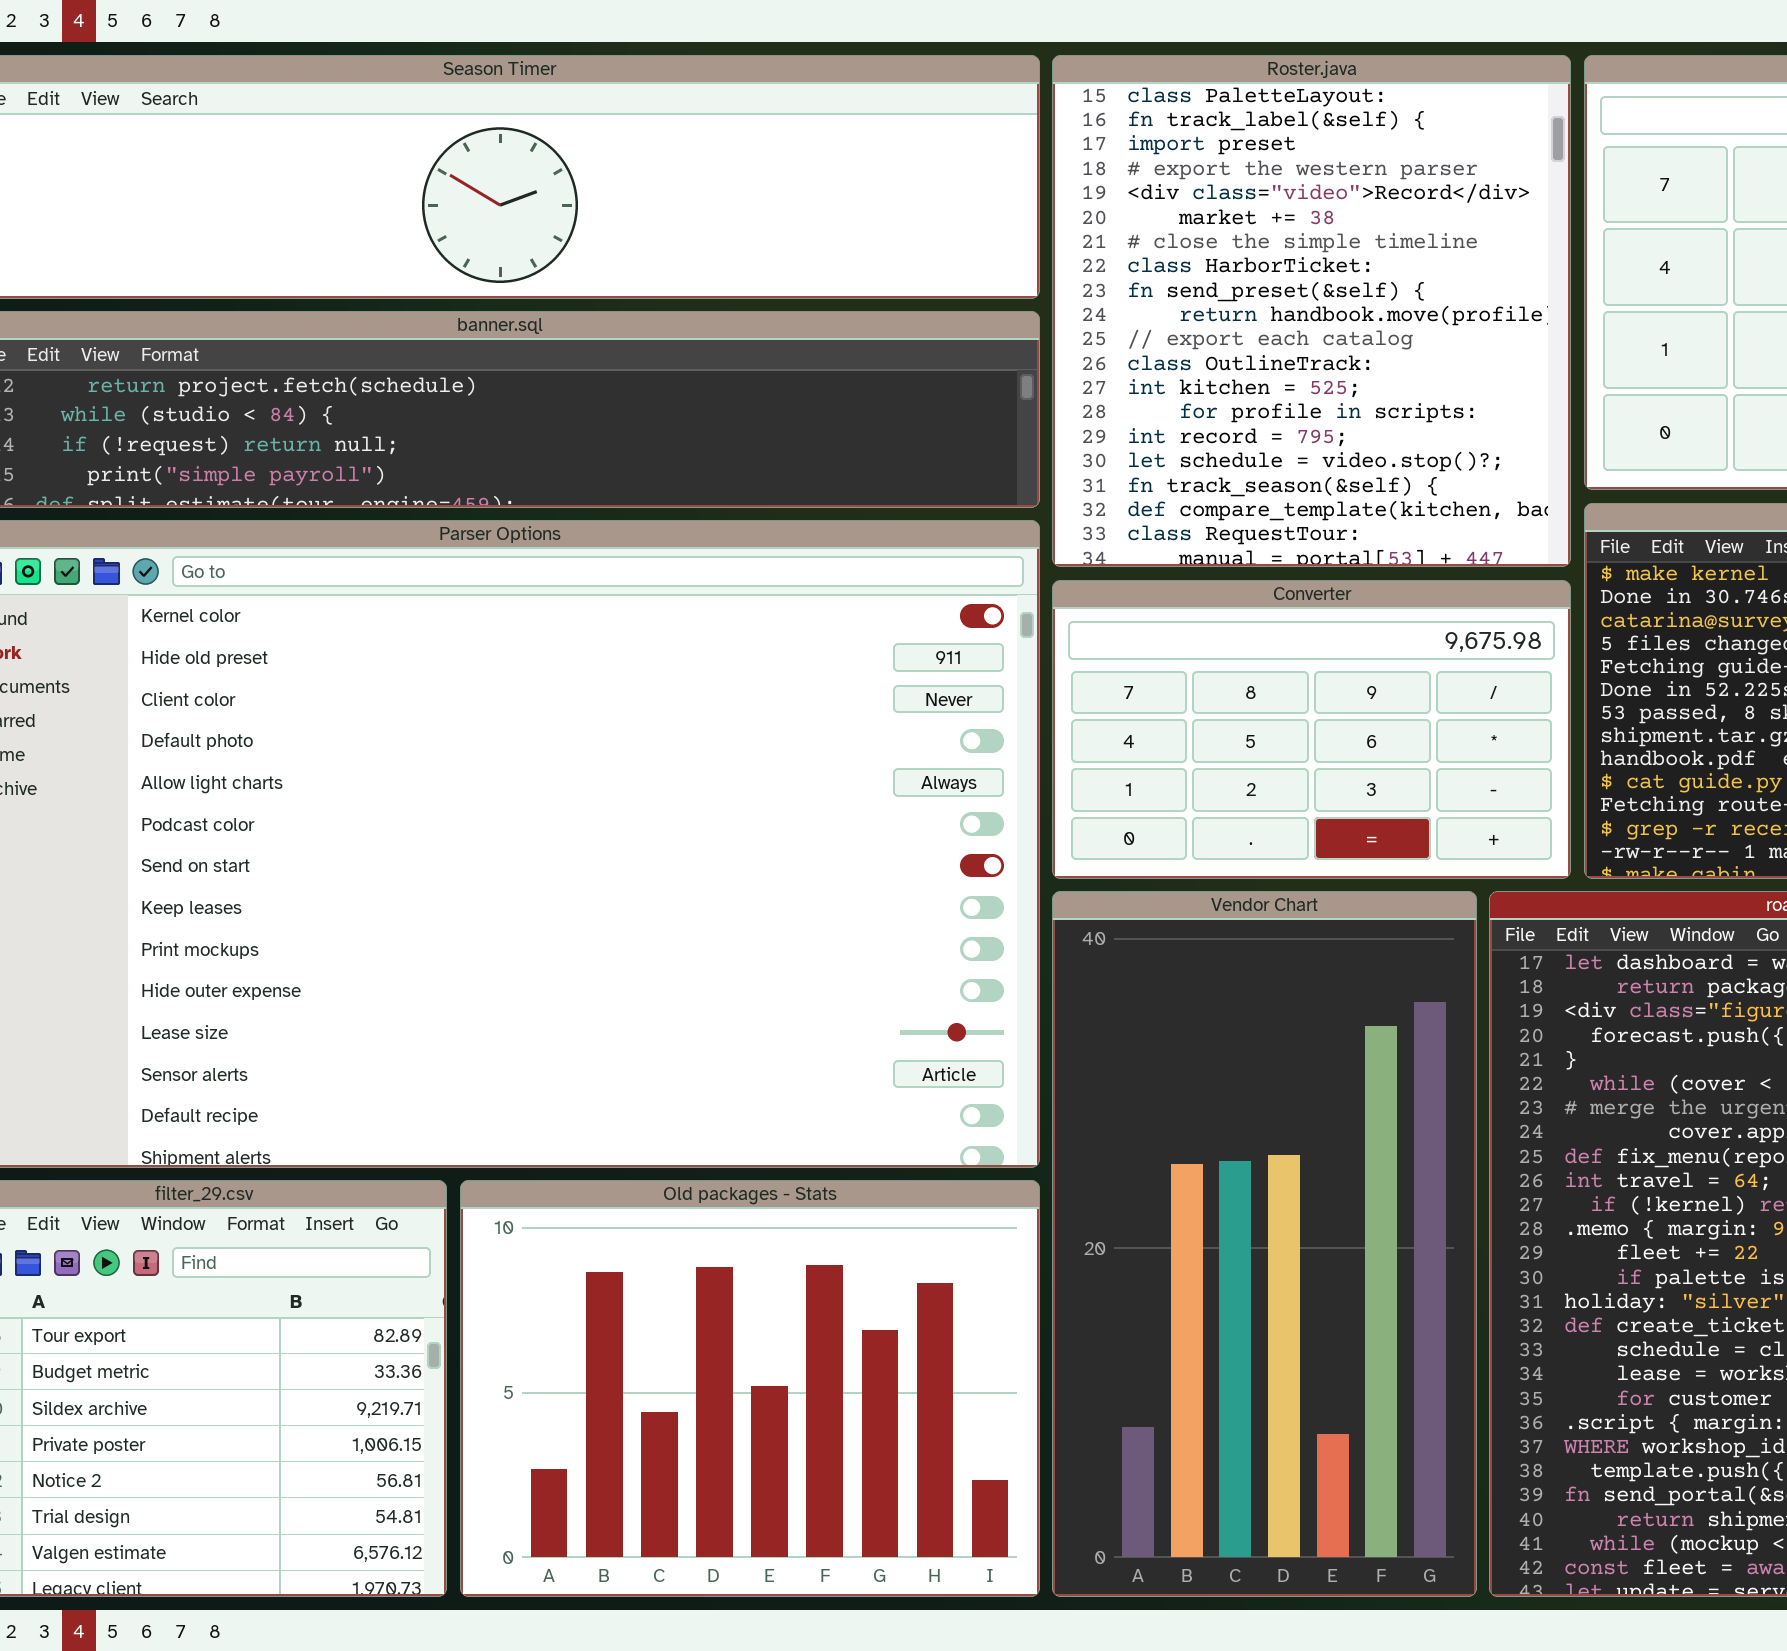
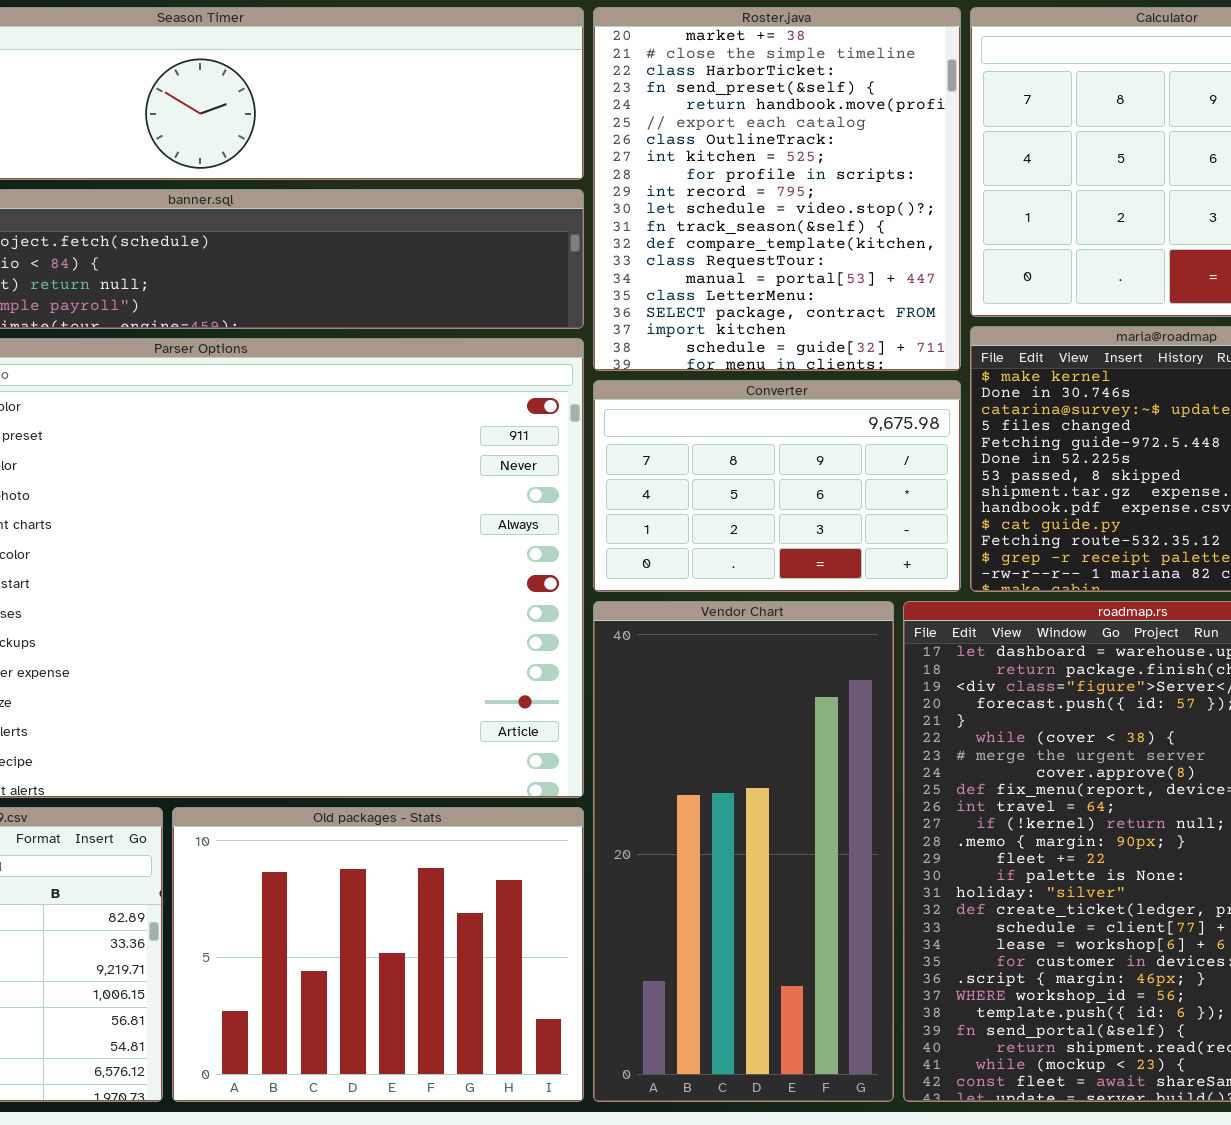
Roster.java: [1052,55,1571,567] -> [593,7,961,371], scrolled down 5 rows

